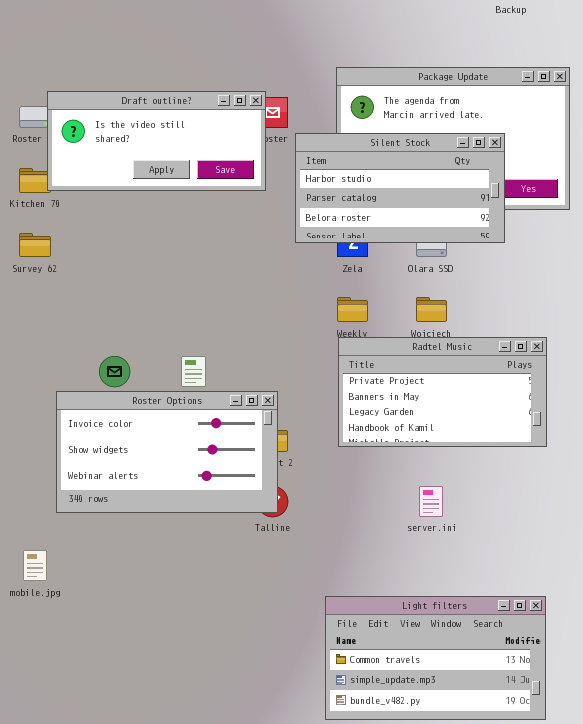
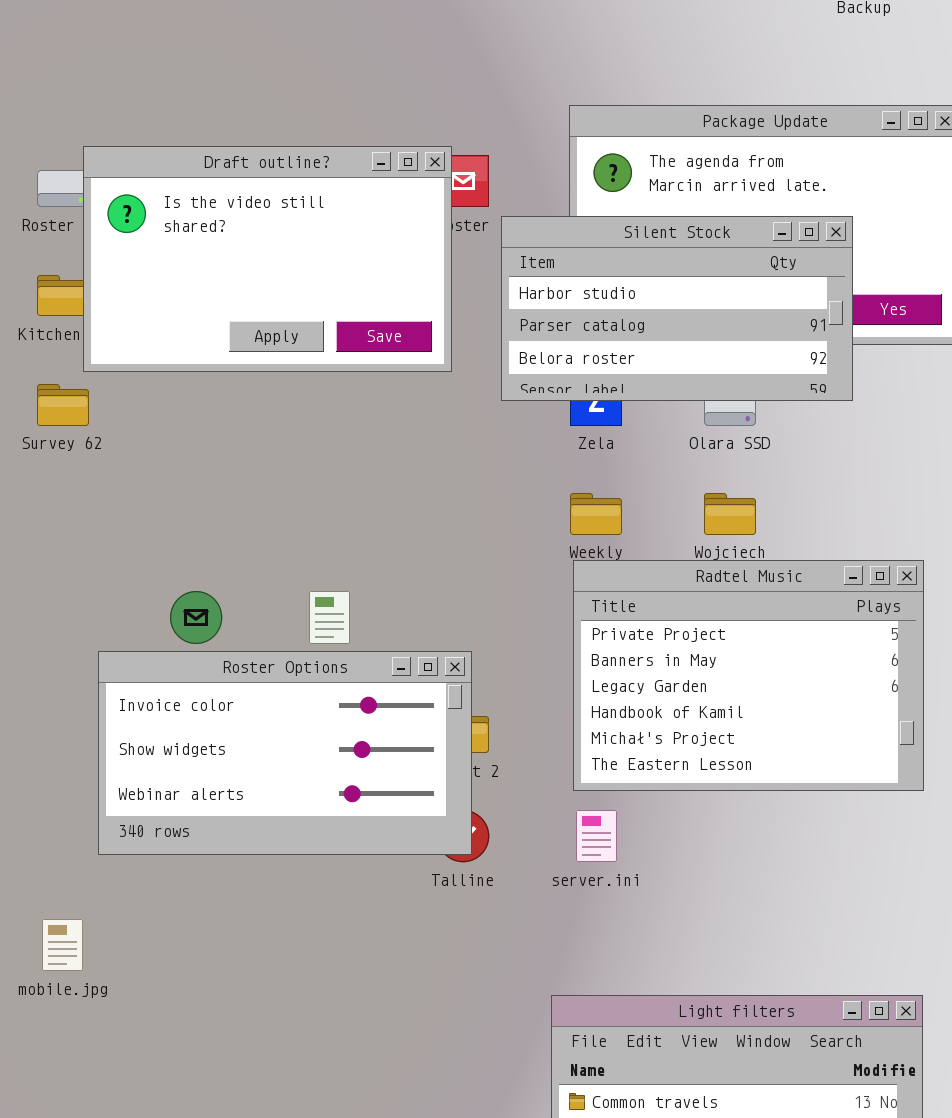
Draft outline?: [47,91,266,191] -> [83,146,452,372], resized
Radtel Music: [338,337,547,447] -> [573,560,924,791], resized
server.ini: [419,486,443,517] -> [576,810,617,862], moved

